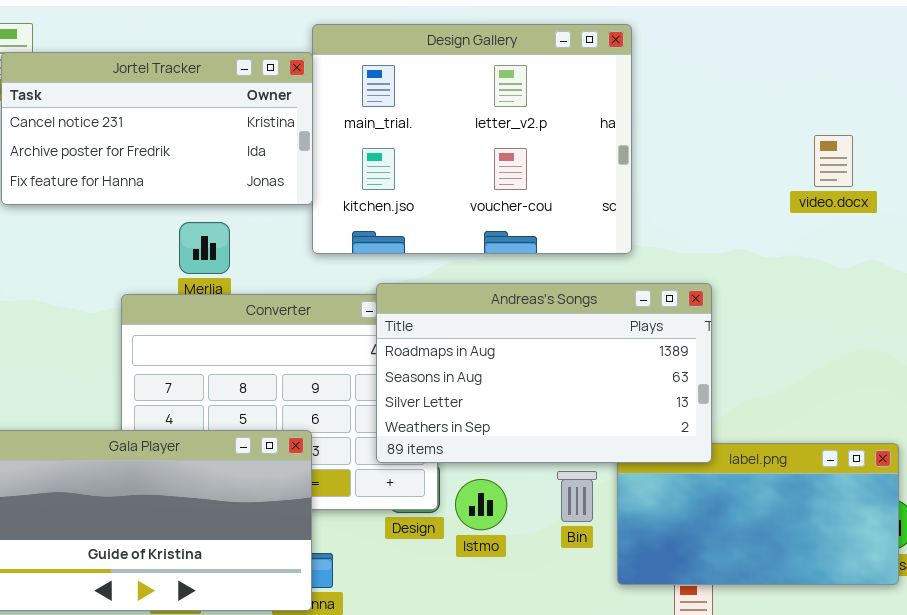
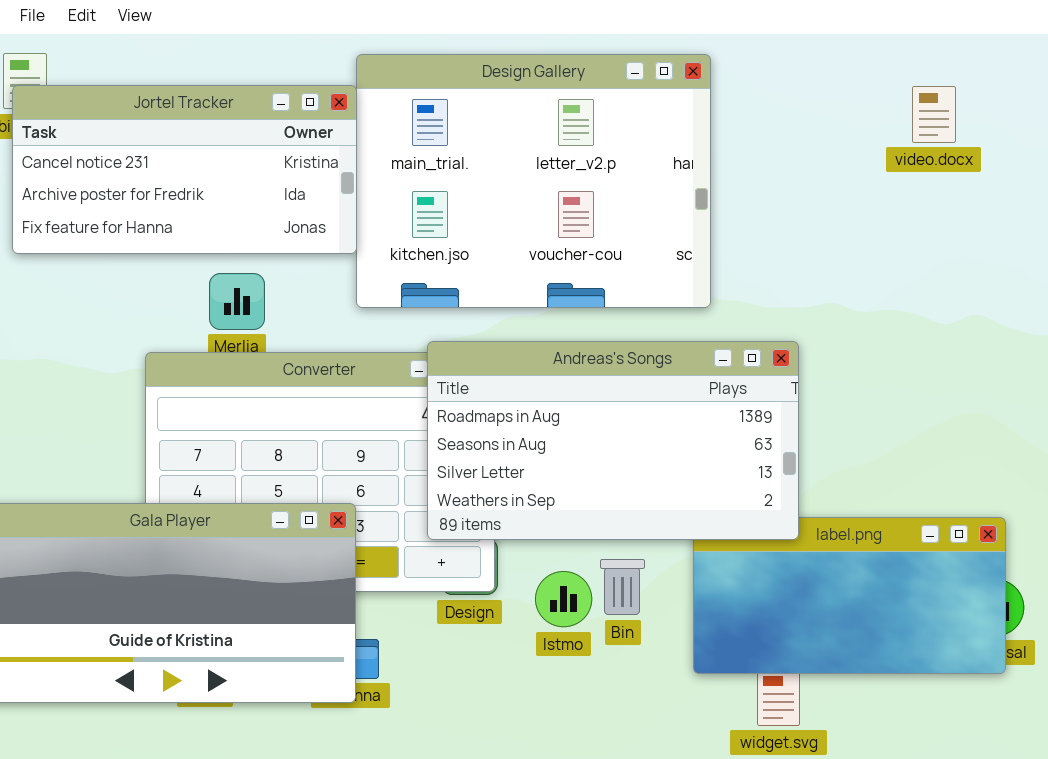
video.docx: [814,135,853,187] -> [912,86,956,143], moved
Bin: [557,471,597,522] -> [600,559,645,615], moved
Istmo: [455,479,507,530] -> [535,571,592,627], moved

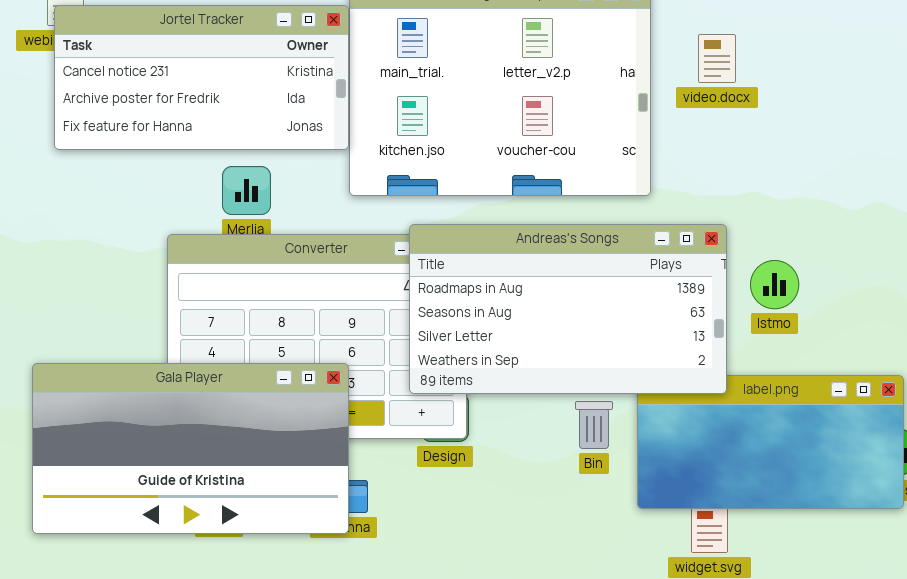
video.docx: [912,86,956,143] -> [698,34,736,83], moved
Bin: [600,559,645,615] -> [575,401,613,449], moved
Istmo: [535,571,592,627] -> [750,260,799,309], moved

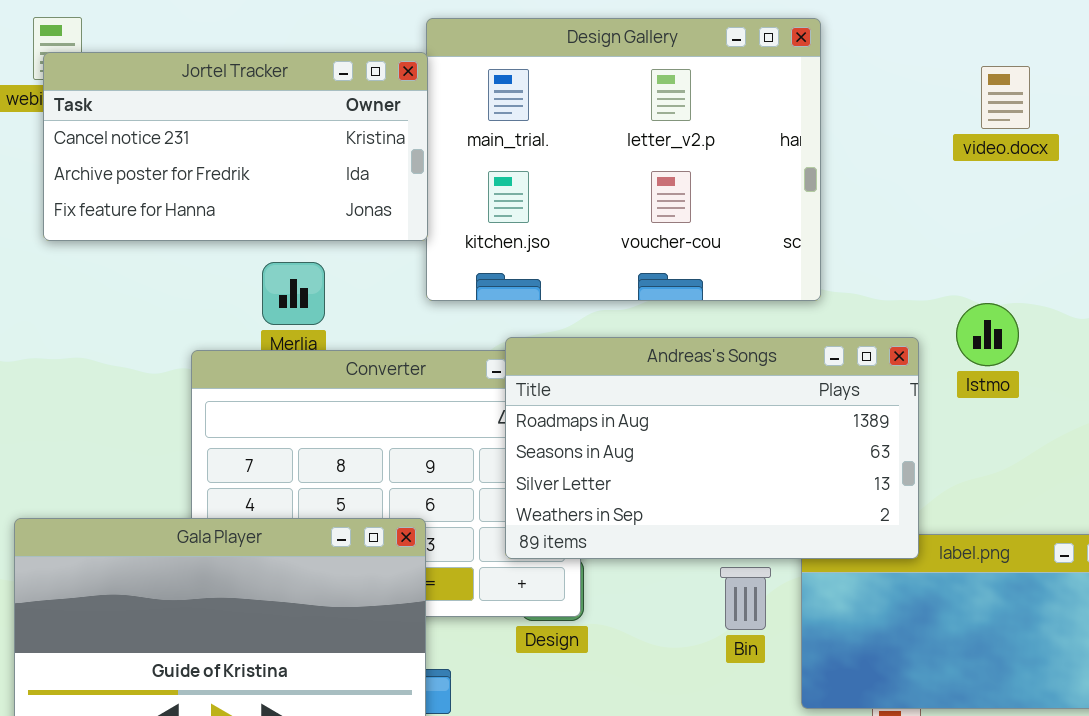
video.docx: [698,34,736,83] -> [981,66,1030,129], moved
Istmo: [750,260,799,309] -> [956,303,1019,366], moved

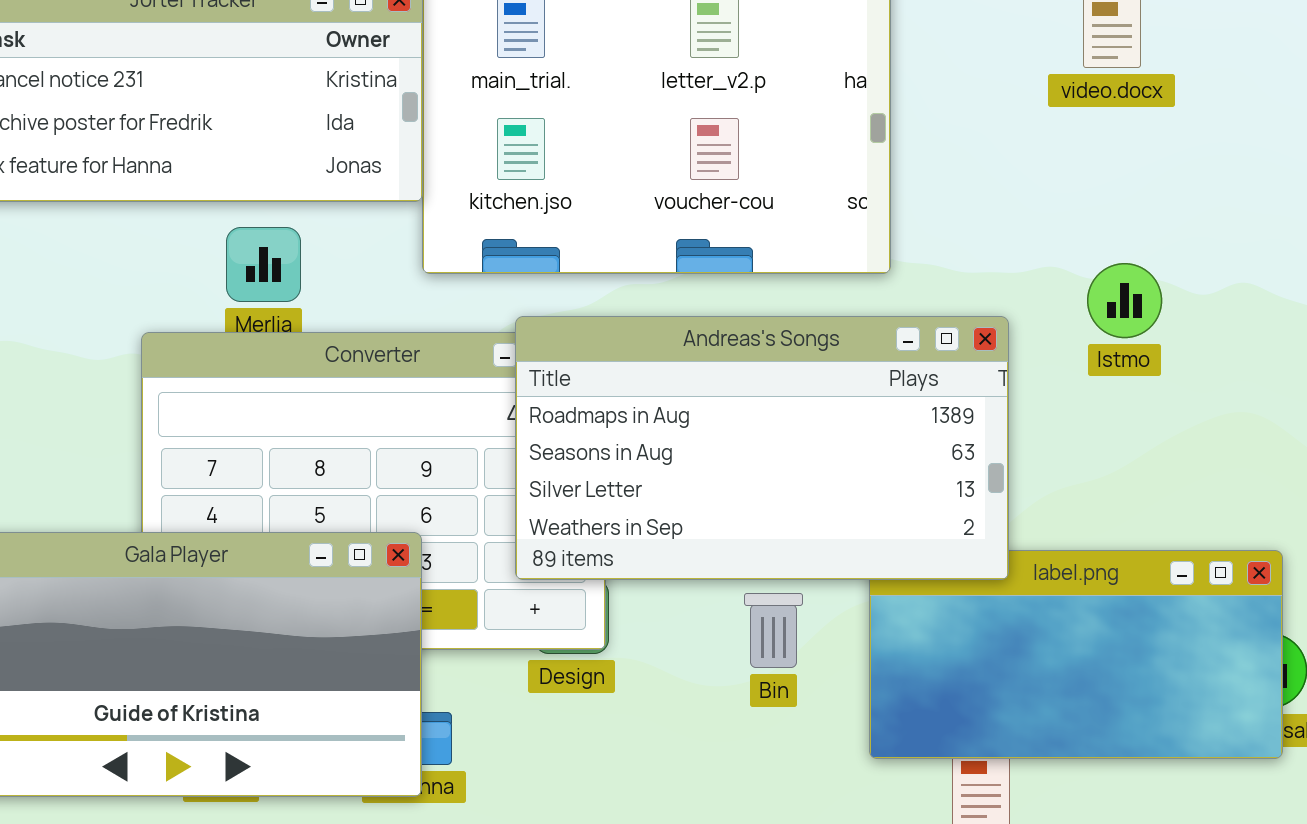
Istmo: [956,303,1019,366] -> [1087,263,1162,338], moved
Bin: [720,567,771,630] -> [744,593,803,668], moved

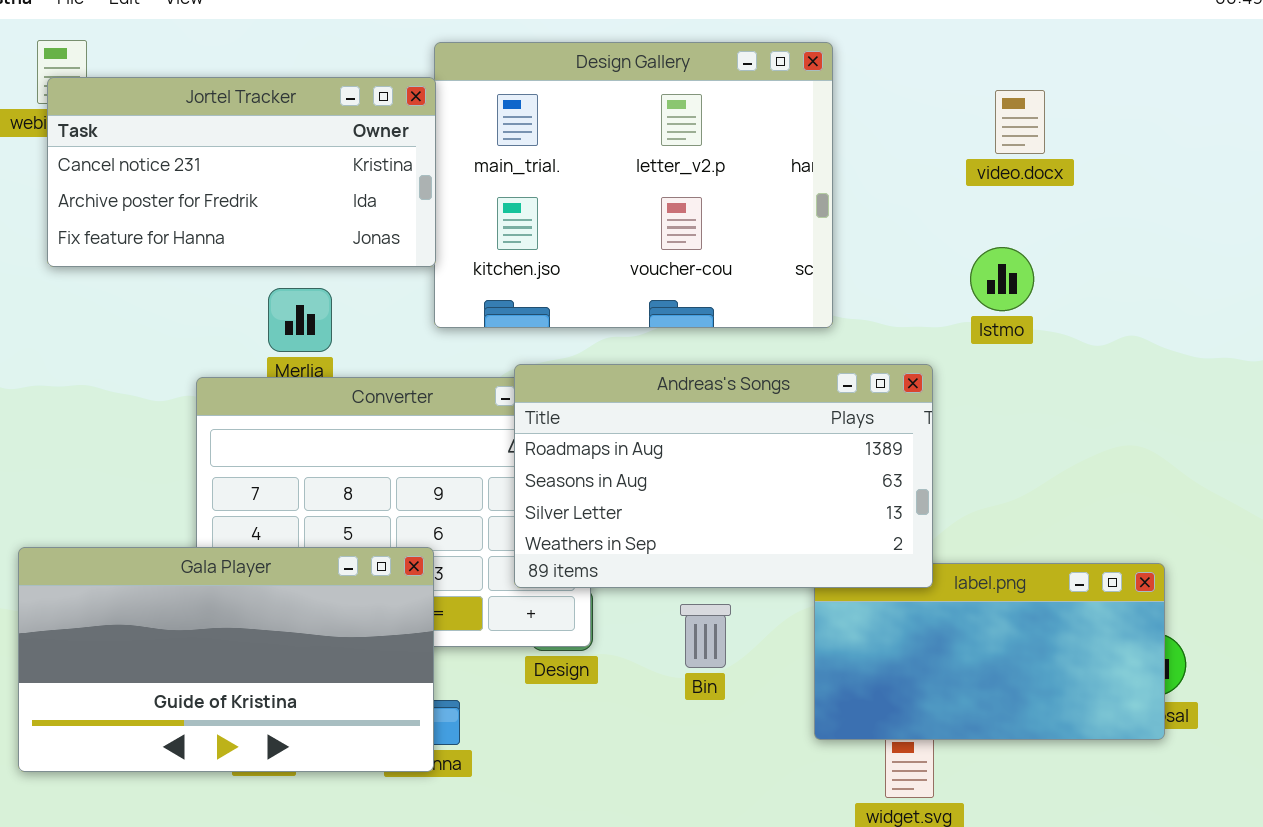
Istmo: [1087,263,1162,338] -> [970,247,1034,311], moved
Bin: [744,593,803,668] -> [680,604,731,668], moved

